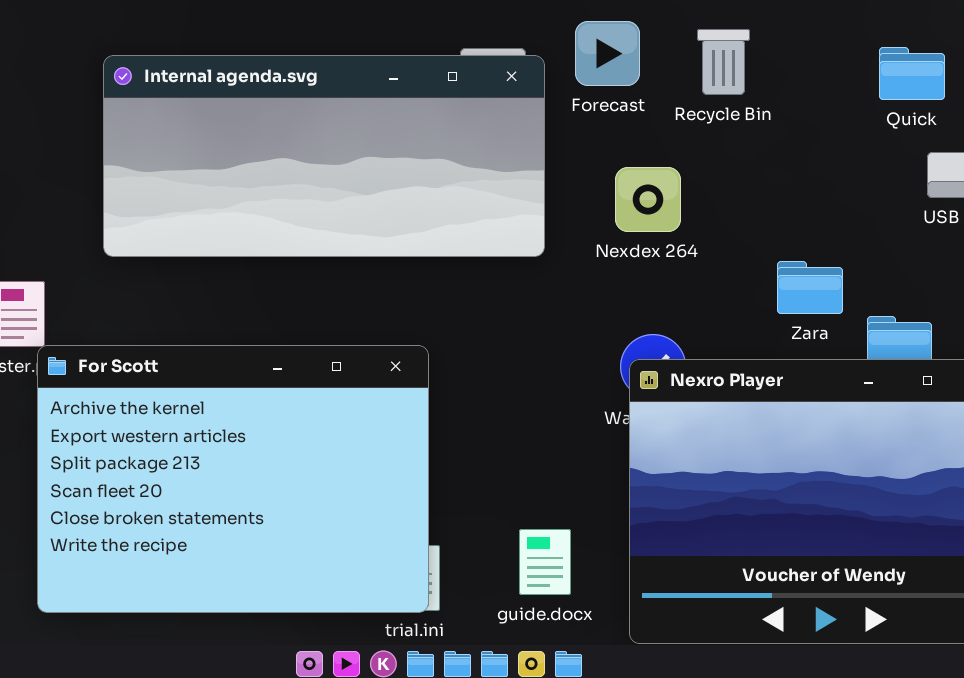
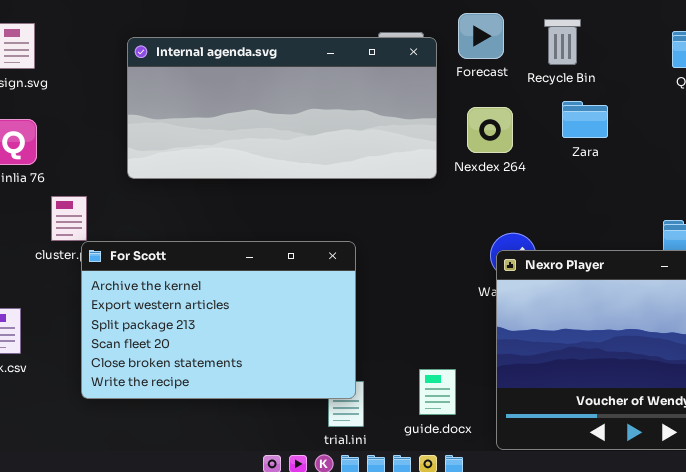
Nexdex 264: [615,167,681,232] -> [467,107,513,153], moved
Zara: [777,261,843,314] -> [562,101,608,138], moved
For Scott: [37,345,429,613] -> [81,241,356,399], resized

